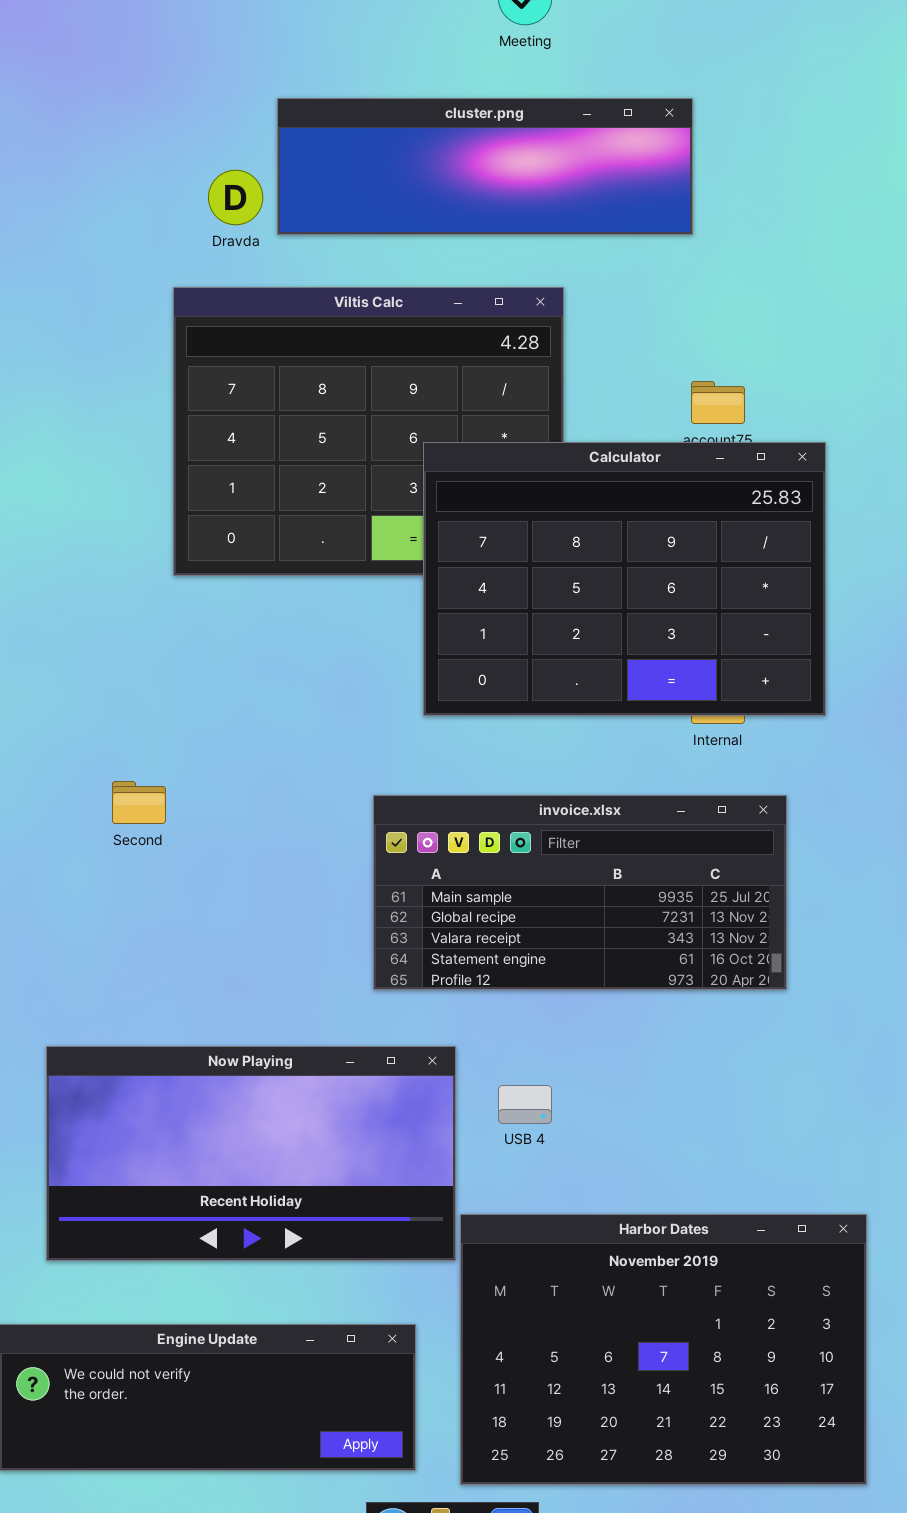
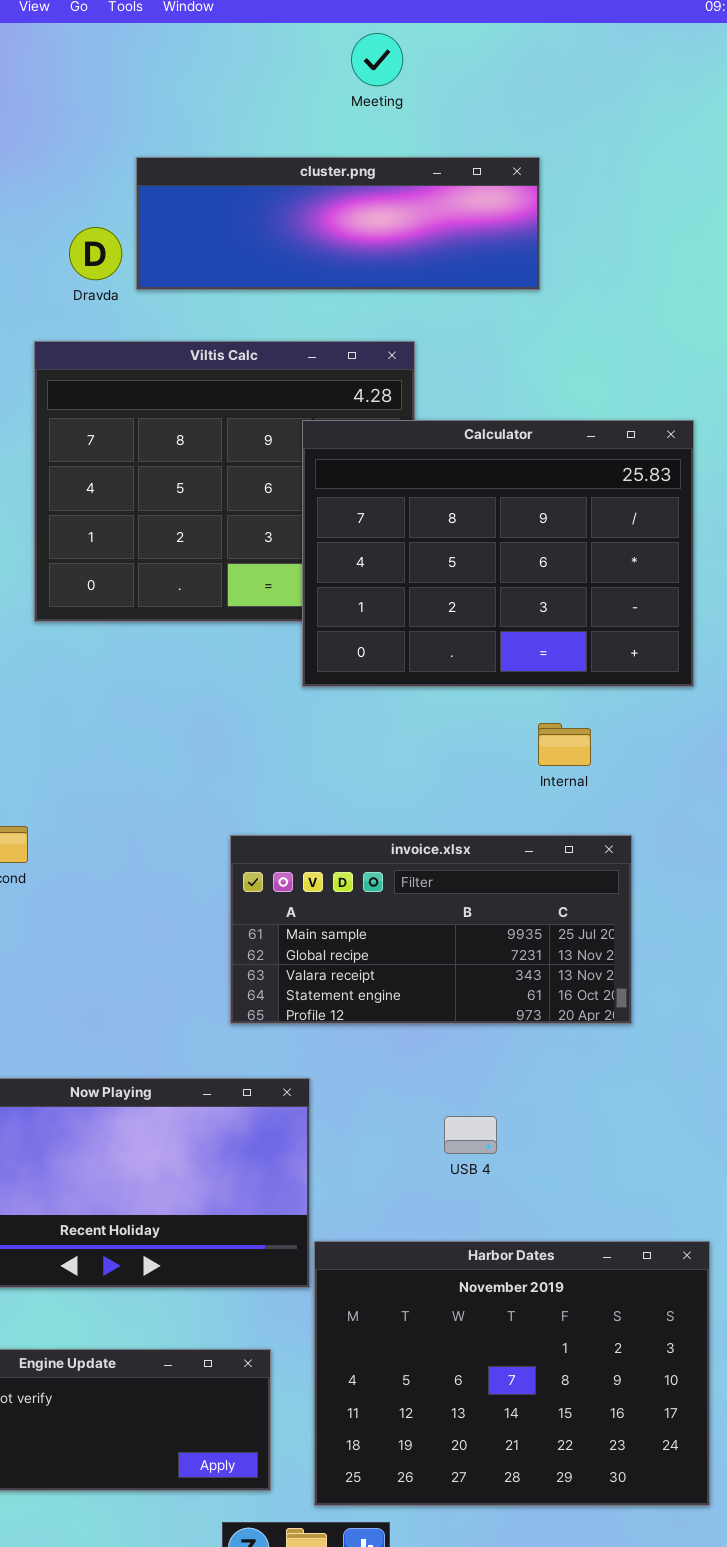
Calculator: [423,442,826,716] -> [302,420,694,687], moved
USB 4: [498,1085,552,1124] -> [444,1116,497,1154], moved

